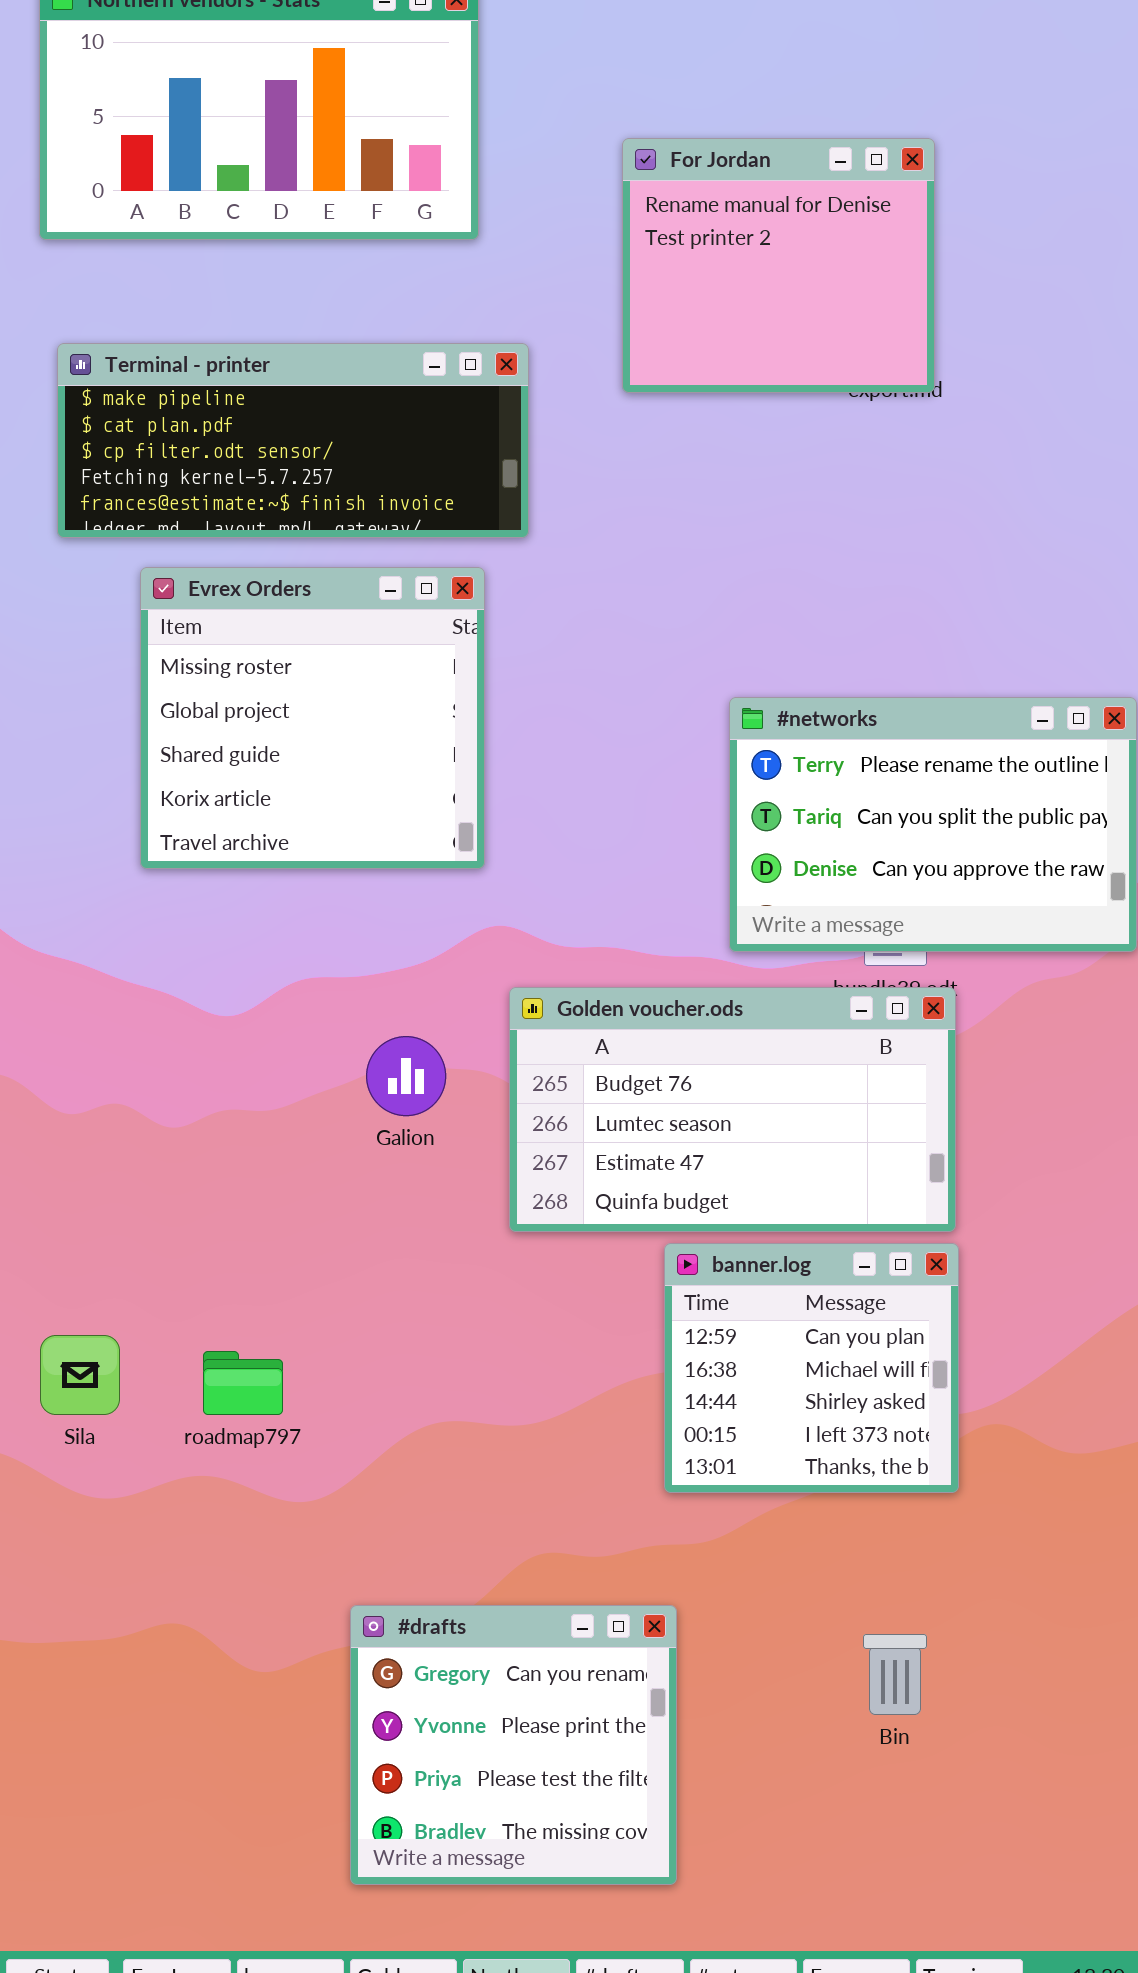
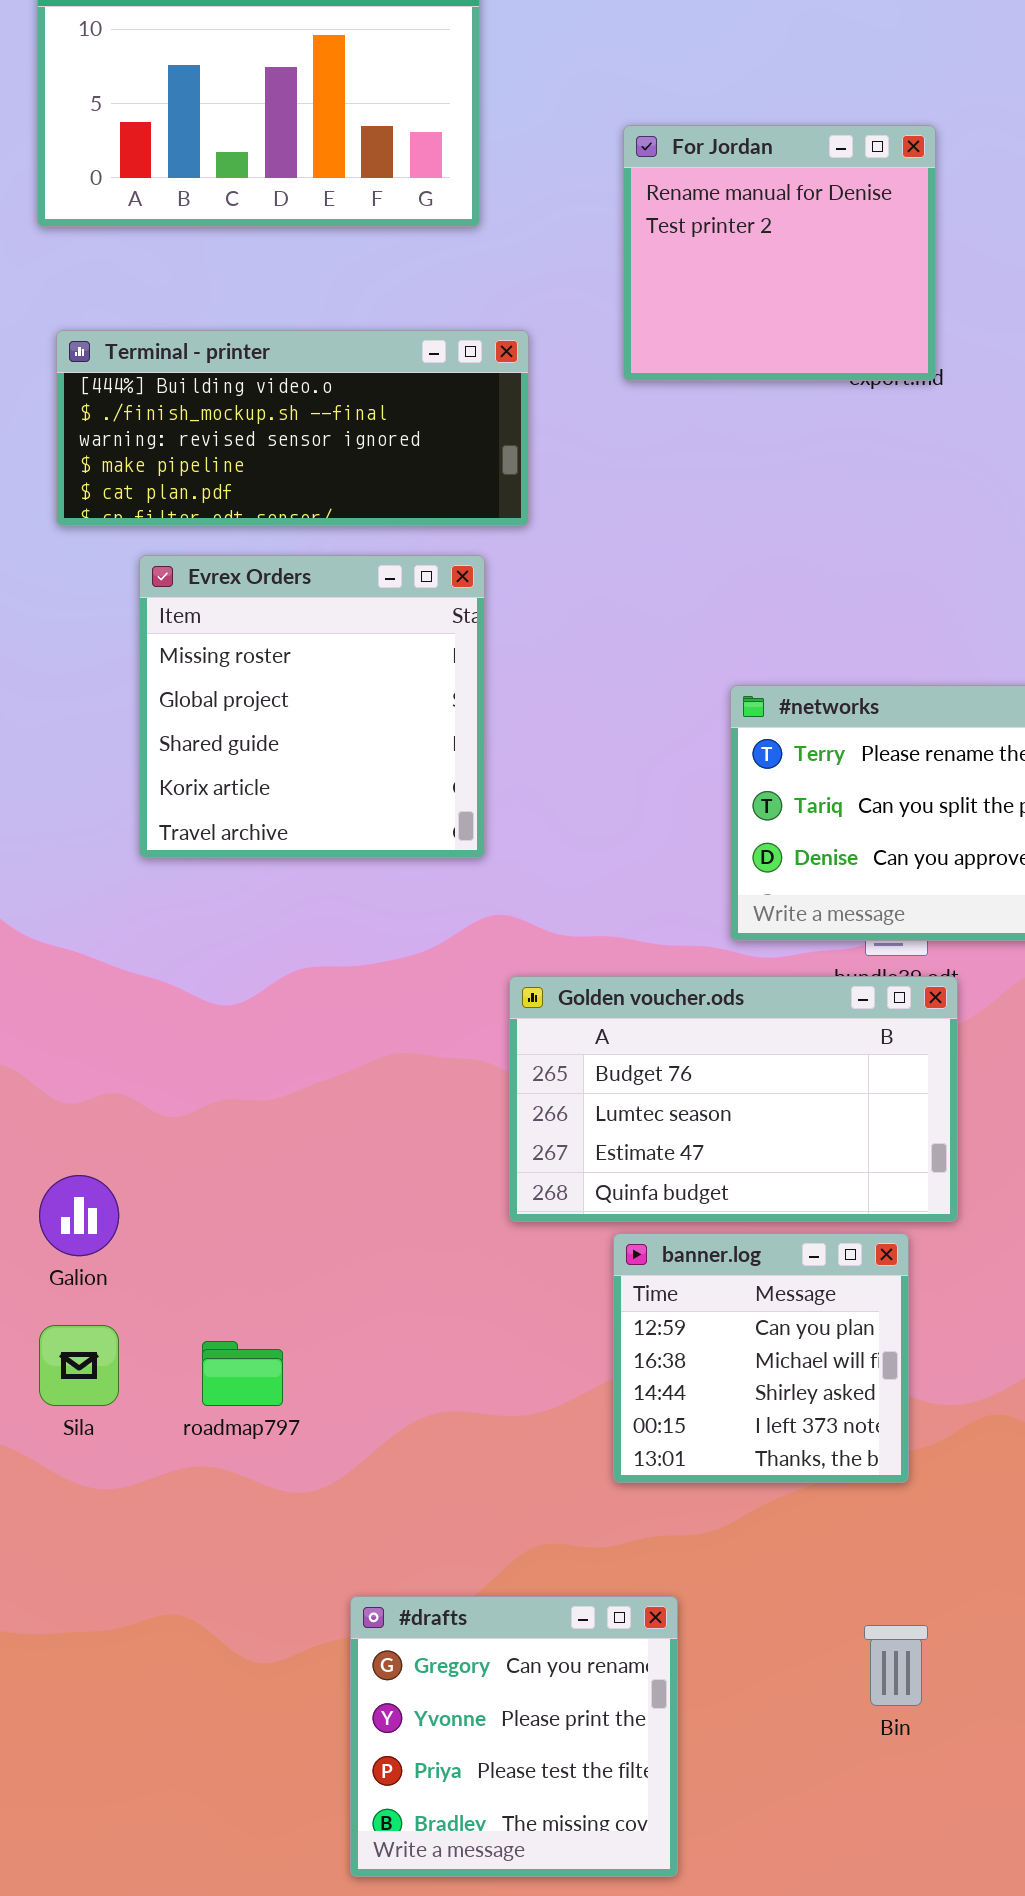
Terminal - printer: [57,343,529,538] -> [56,330,529,526], scrolled up 3 rows
Galion: [366,1036,446,1116] -> [39,1175,119,1256], moved
banner.log: [664,1243,959,1493] -> [613,1233,909,1483], moved

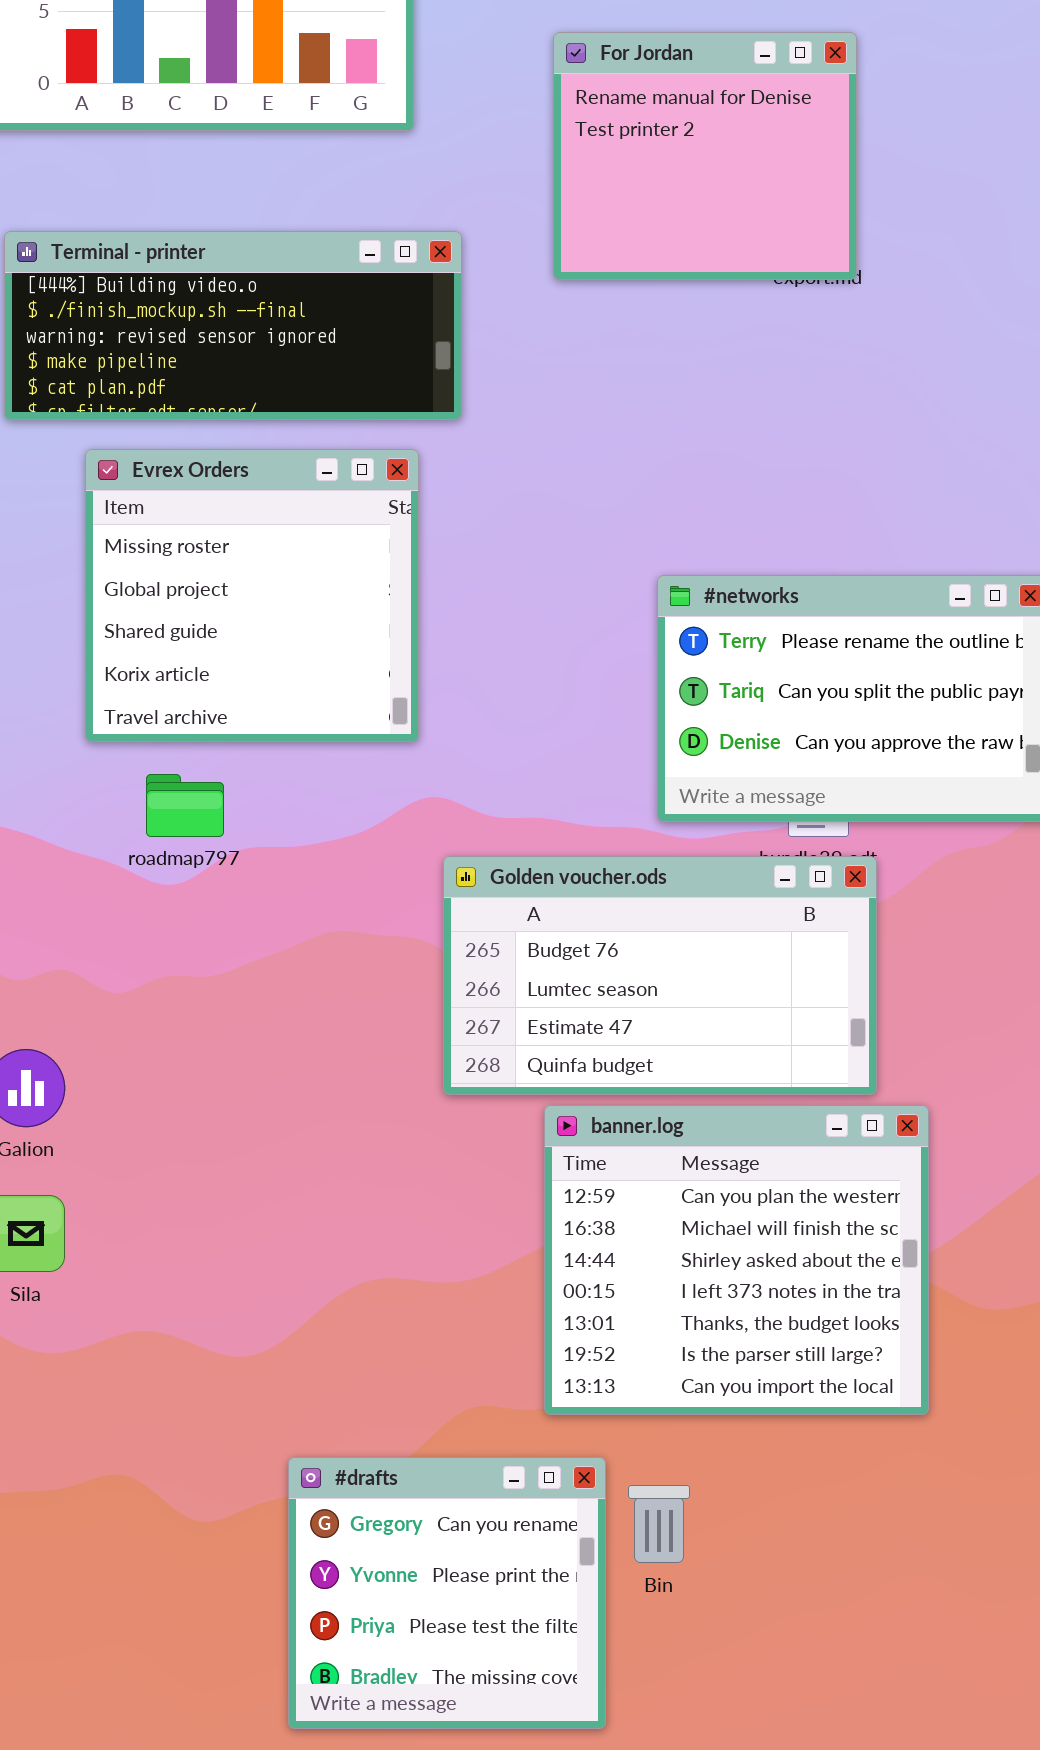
banner.log: [613,1233,909,1483] -> [544,1105,929,1415], resized
roadmap797: [202,1341,283,1406] -> [146,774,224,837], moved
Bin: [864,1625,928,1706] -> [628,1485,690,1563], moved

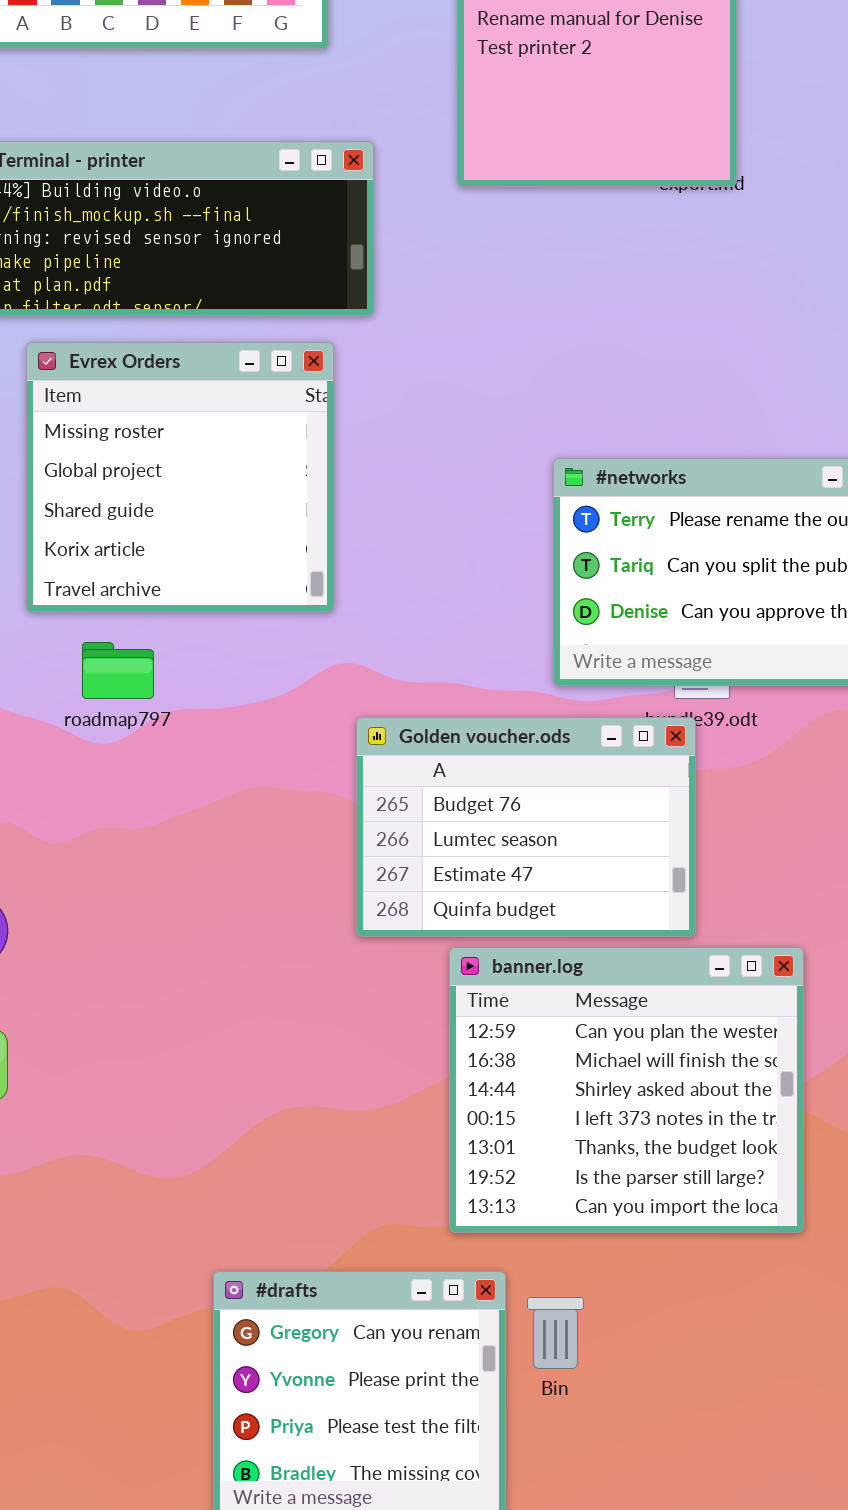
Golden voucher.ods: [443,856,877,1095] -> [356,717,696,937], resized

